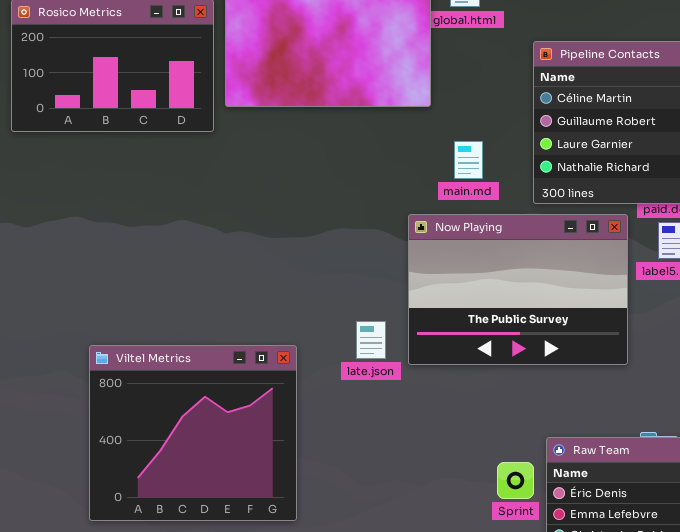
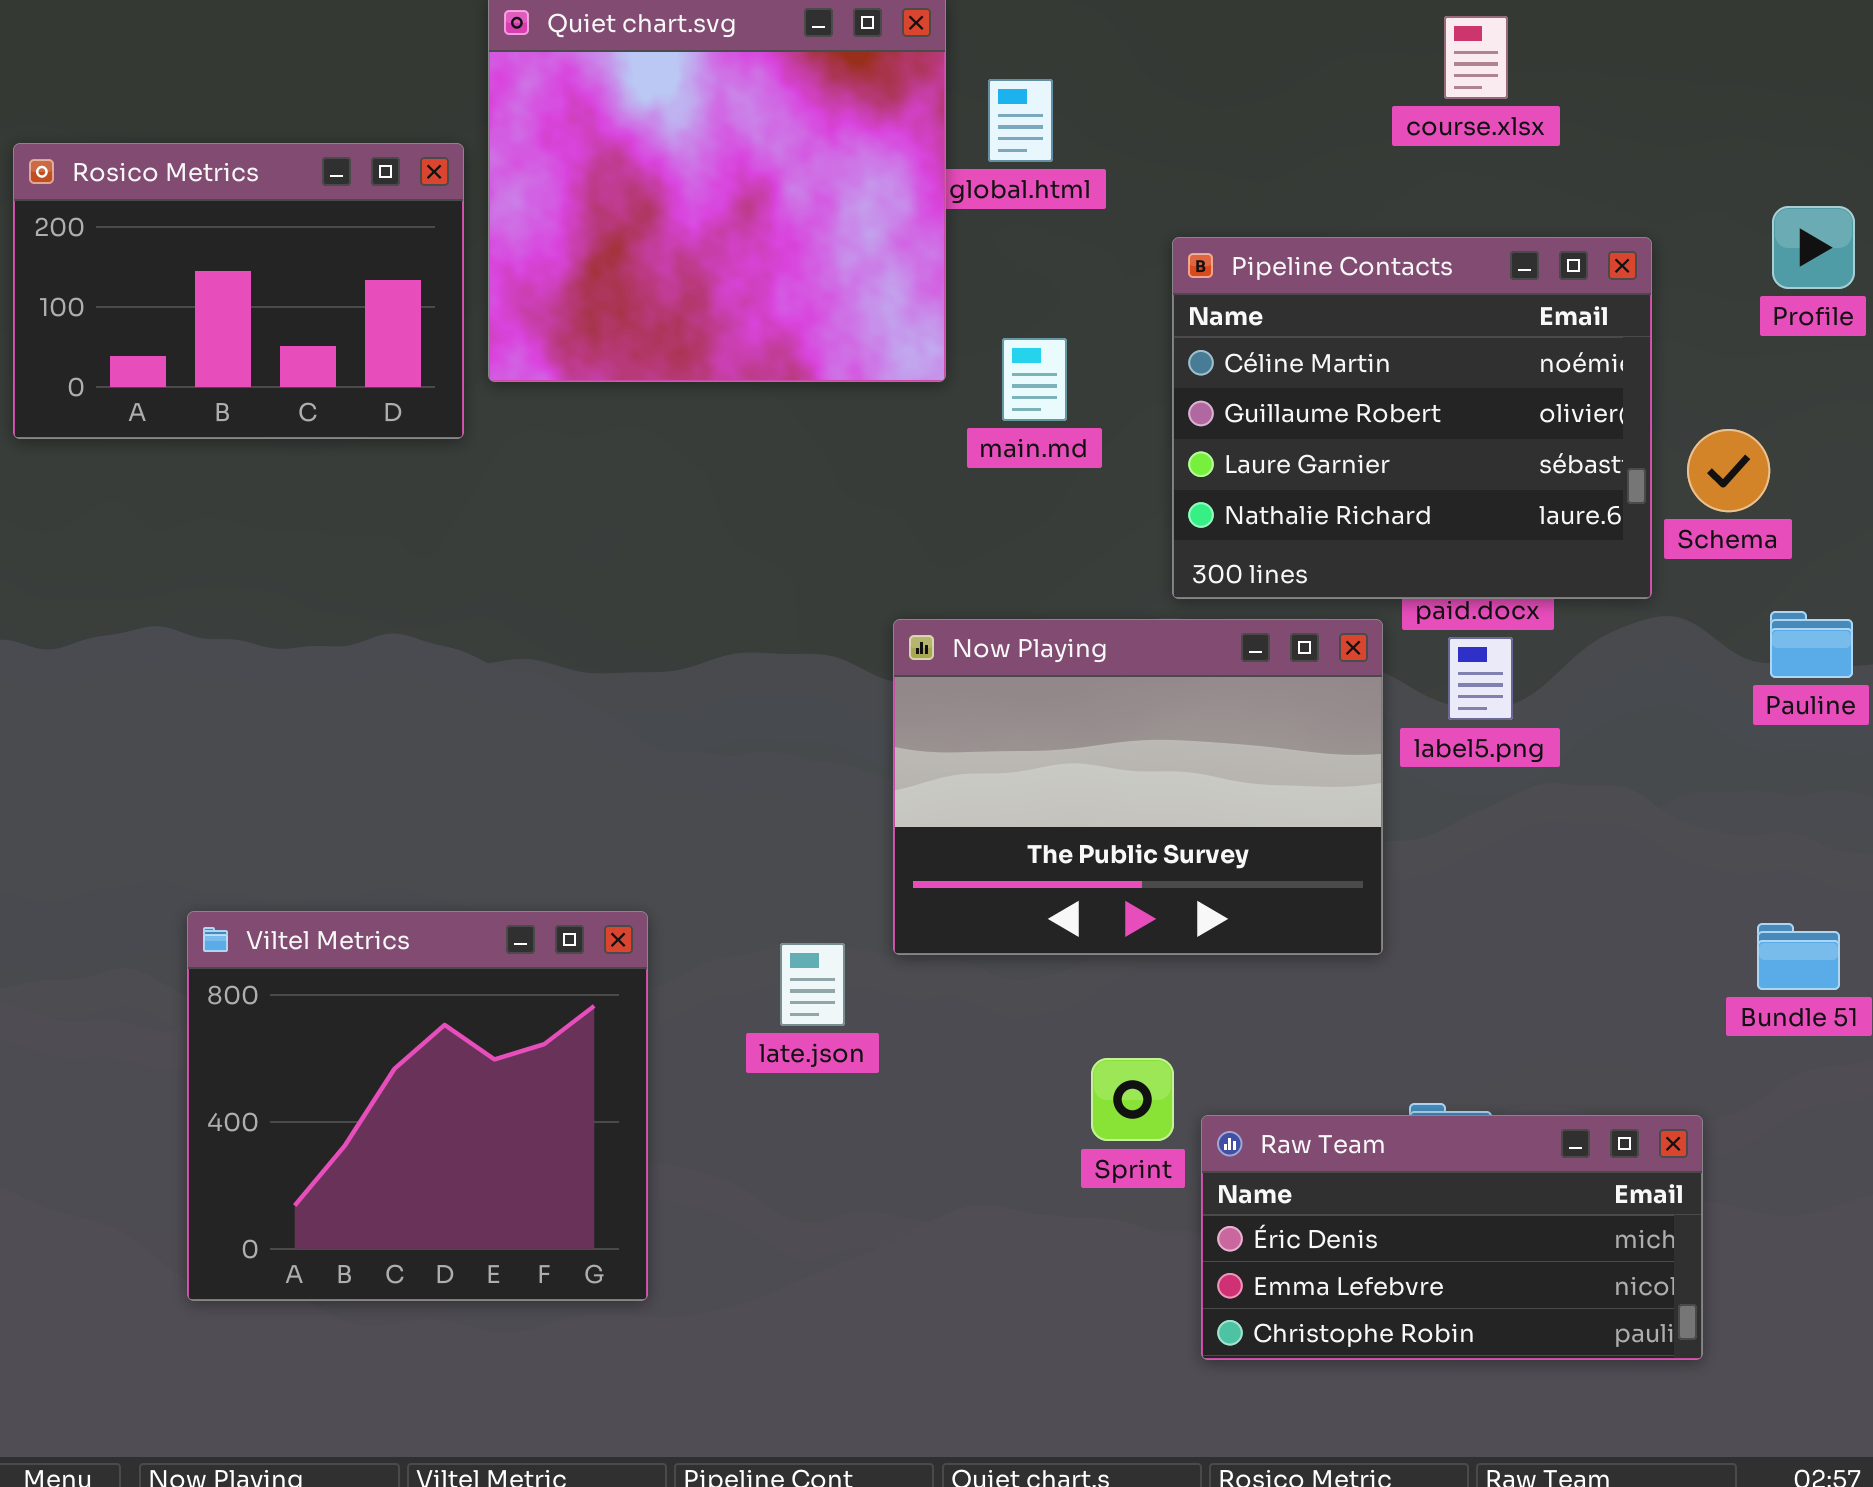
main.md: [454,141,483,179] -> [1002,338,1067,421], moved
late.json: [356,321,386,359] -> [780,943,845,1026], moved
Sprint: [497,462,534,499] -> [1091,1058,1174,1141], moved

